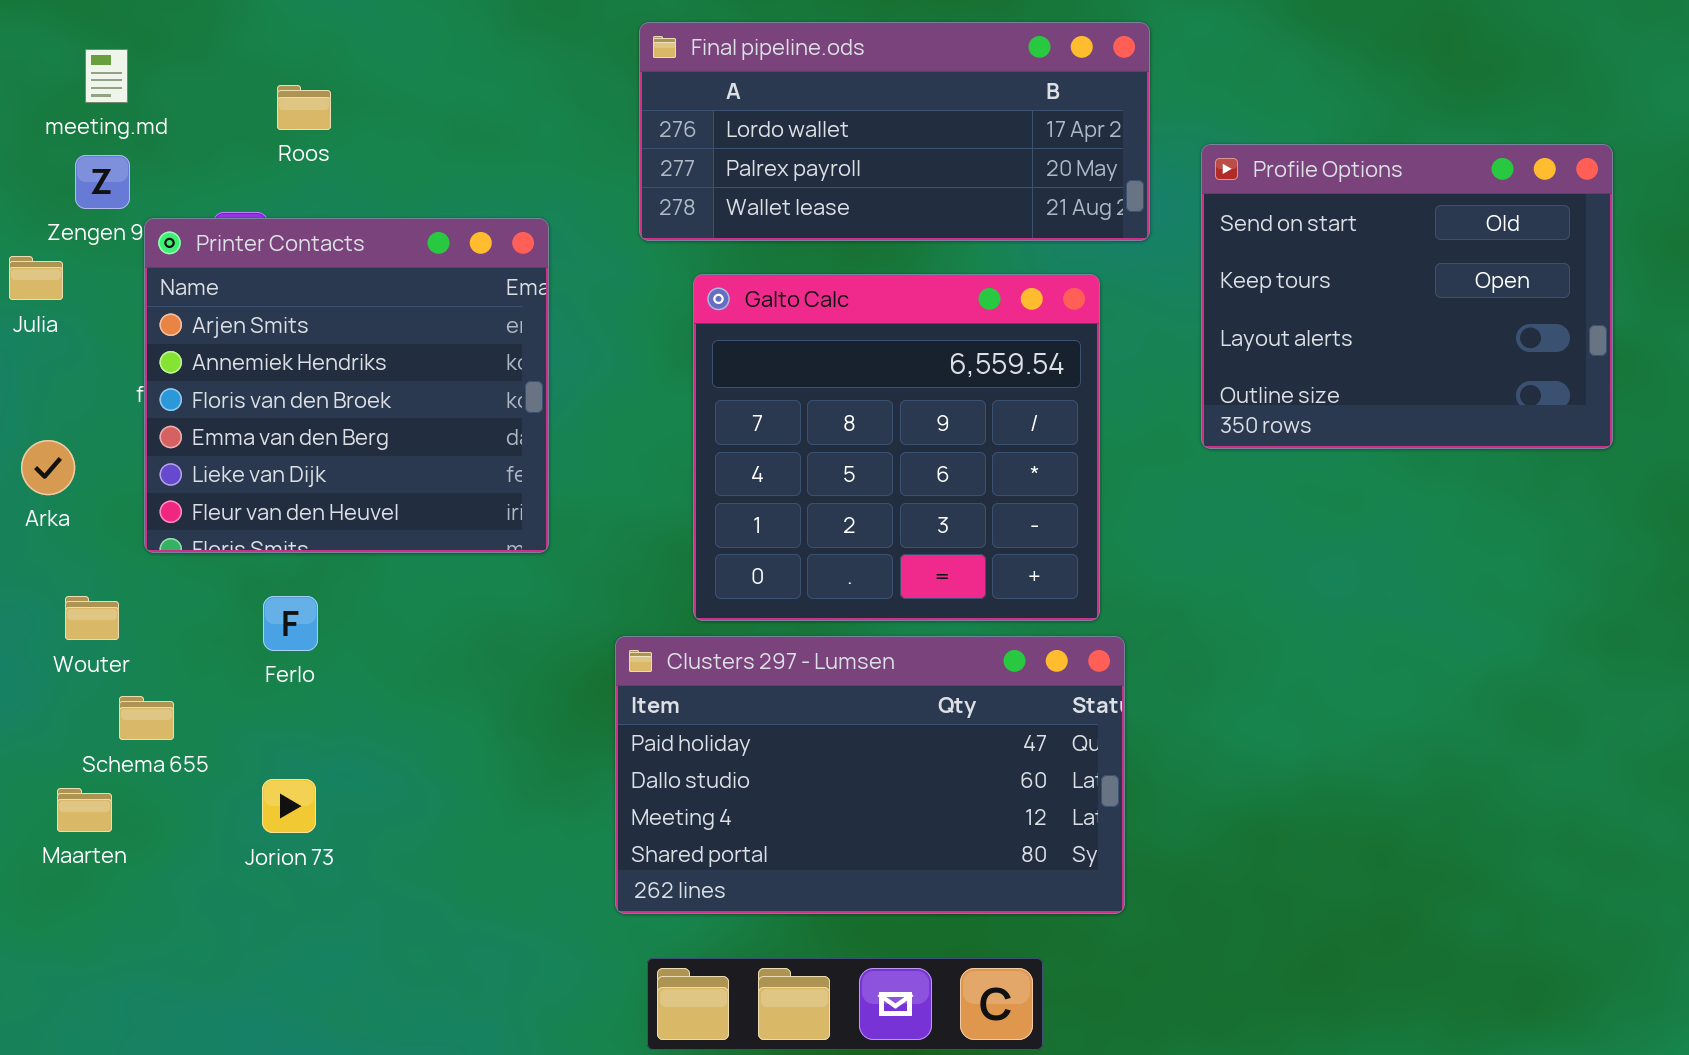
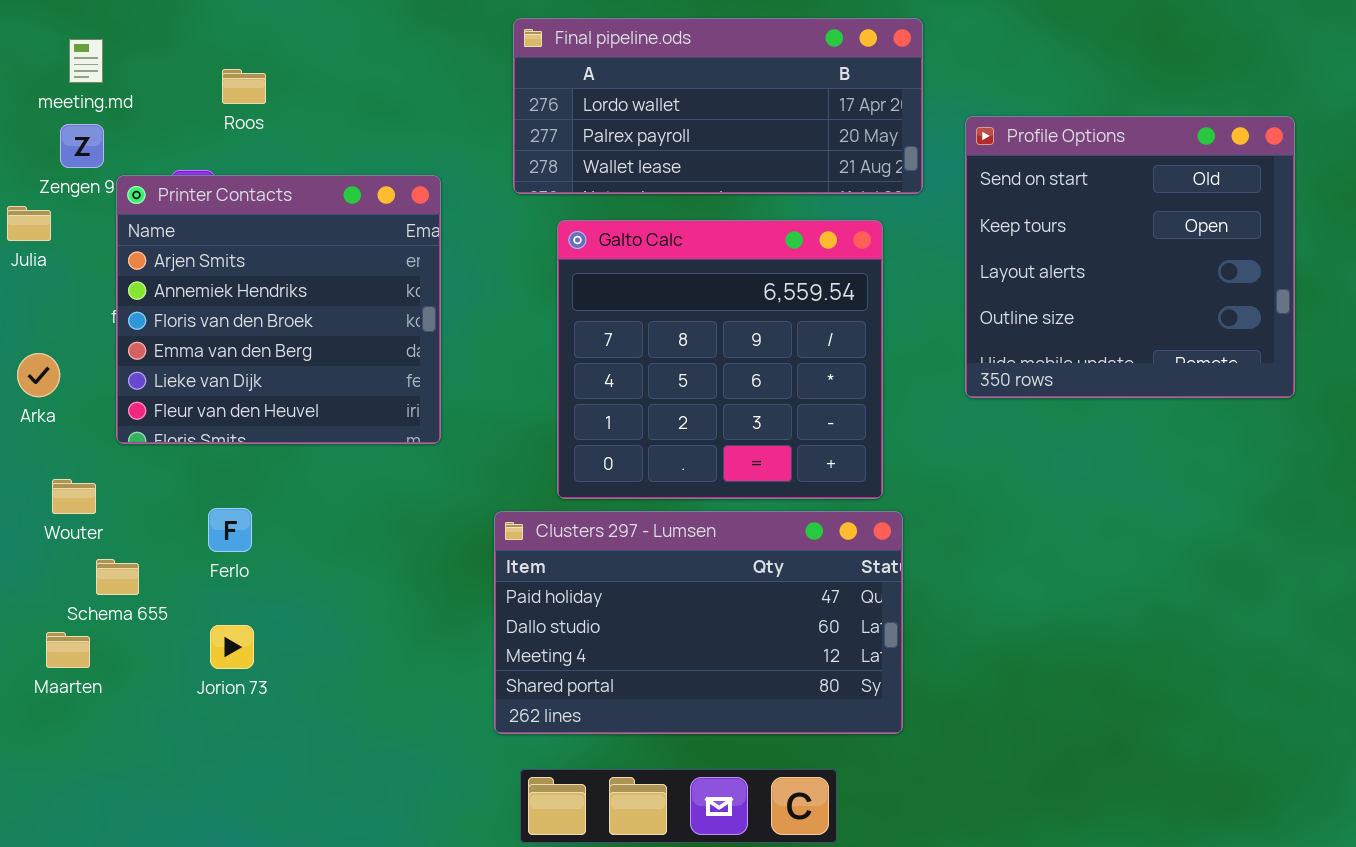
Profile Options: [1201,144,1613,449] -> [965,116,1295,398], resized
Ferlo: [263,596,318,651] -> [208,508,252,552], moved

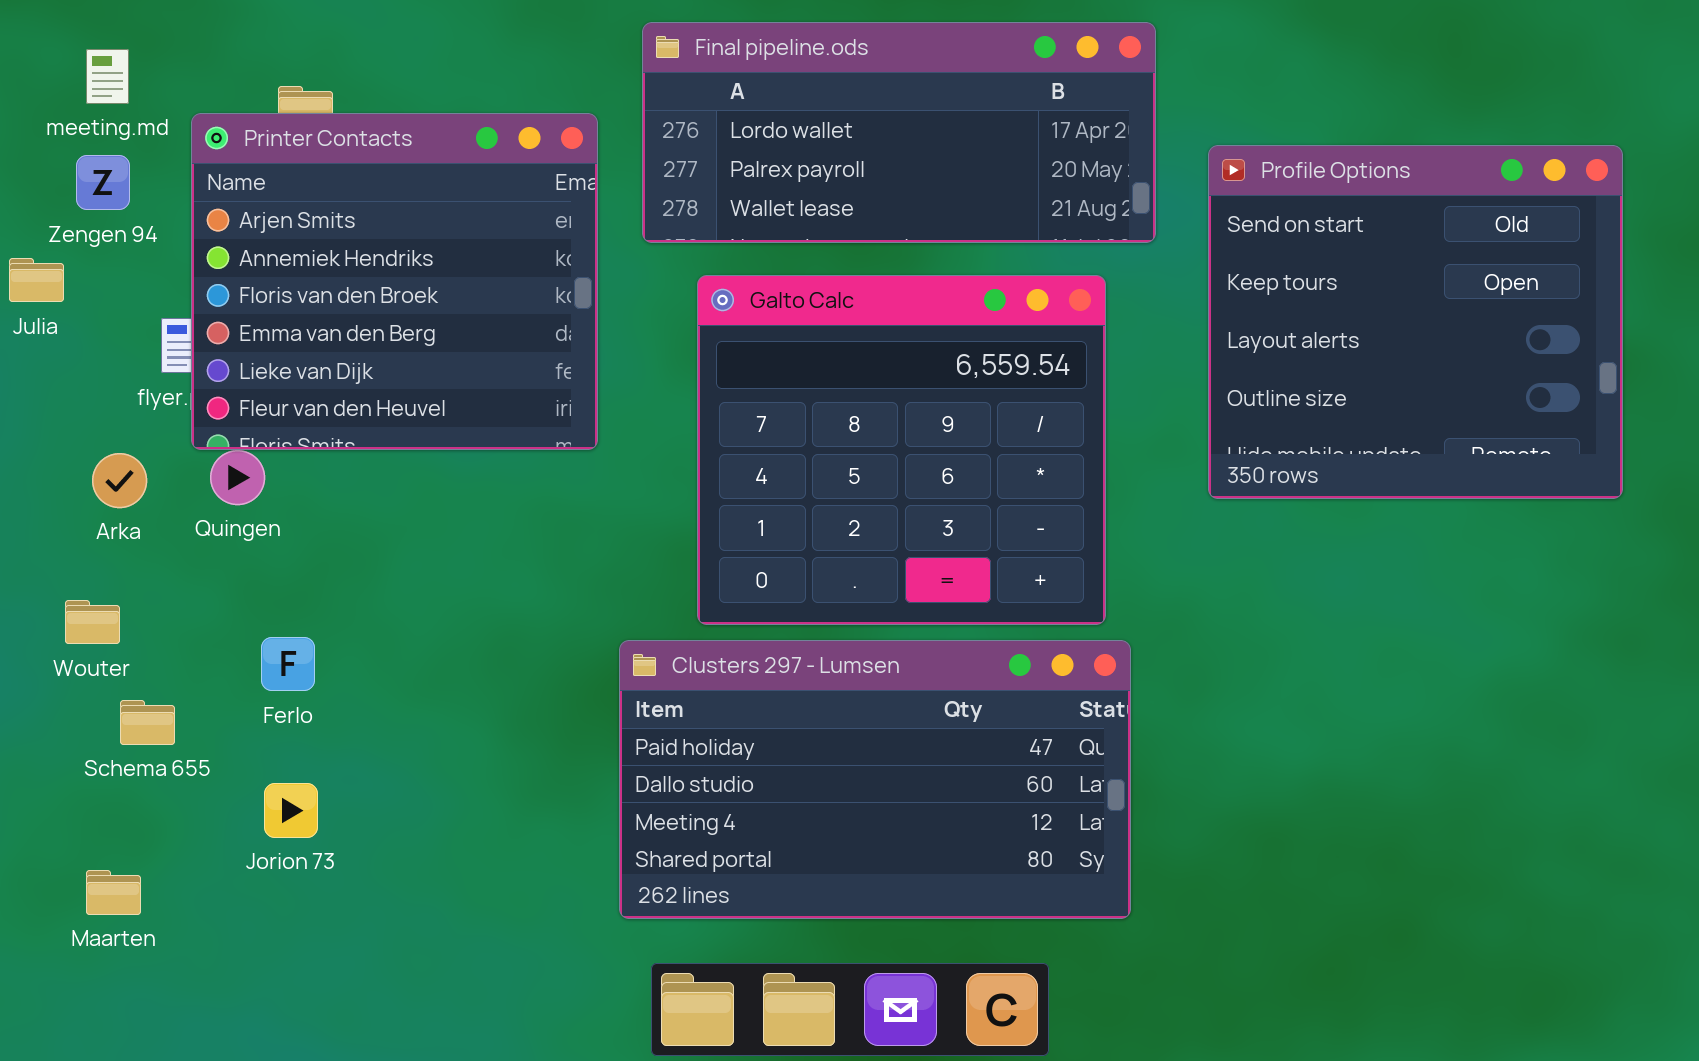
Printer Contacts: [116,175,441,444] -> [191,113,598,450], moved
Arka: [17,353,60,397] -> [92,453,147,508], moved
Maarten: [46,632,90,668] -> [86,870,141,915], moved

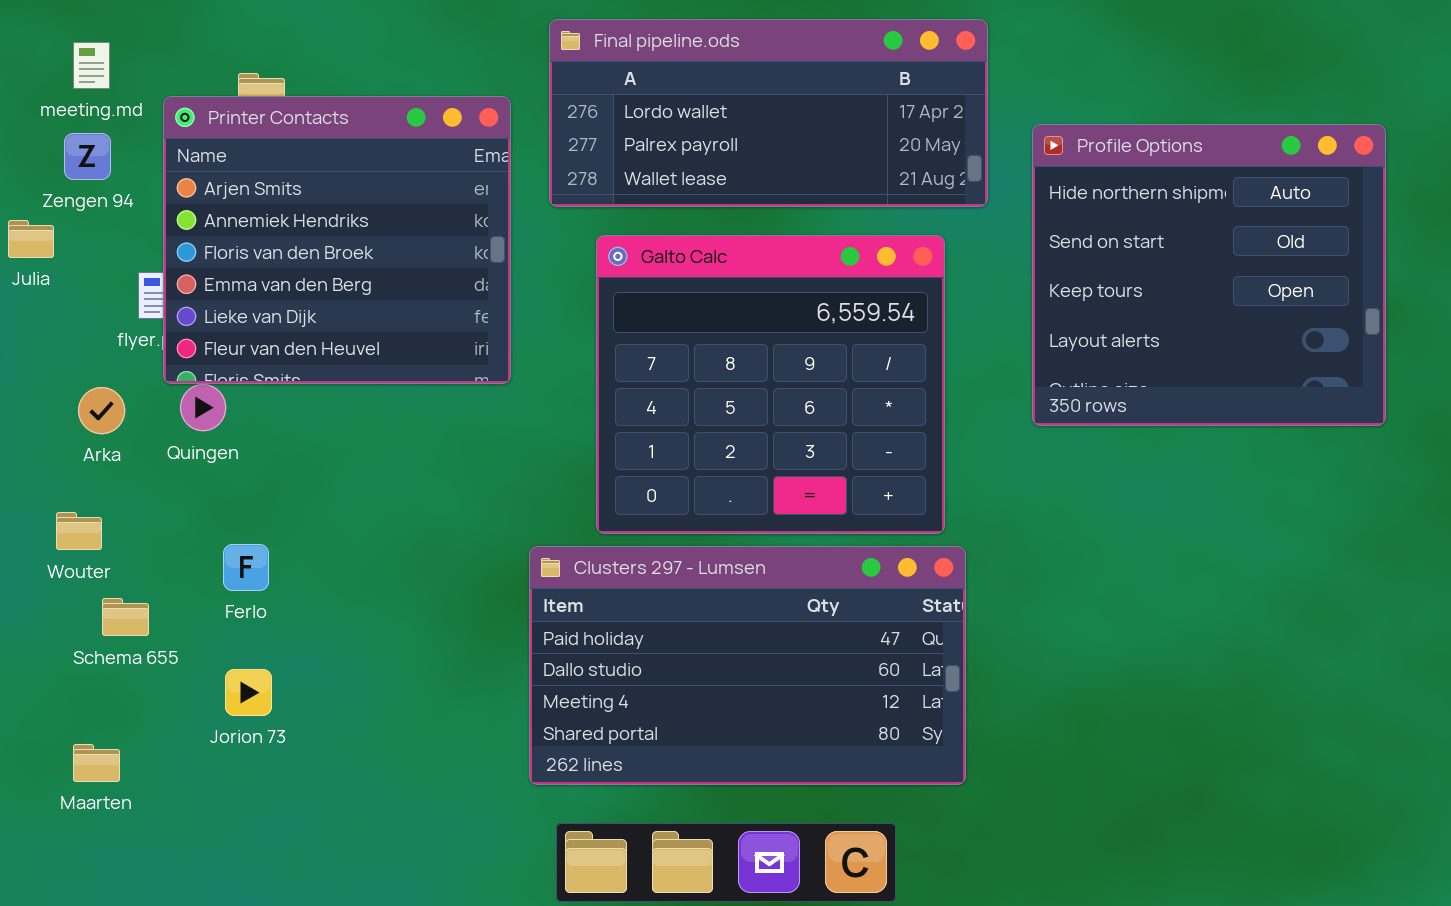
Profile Options: [1208,145,1623,499] -> [1032,124,1386,426], scrolled up 1 row

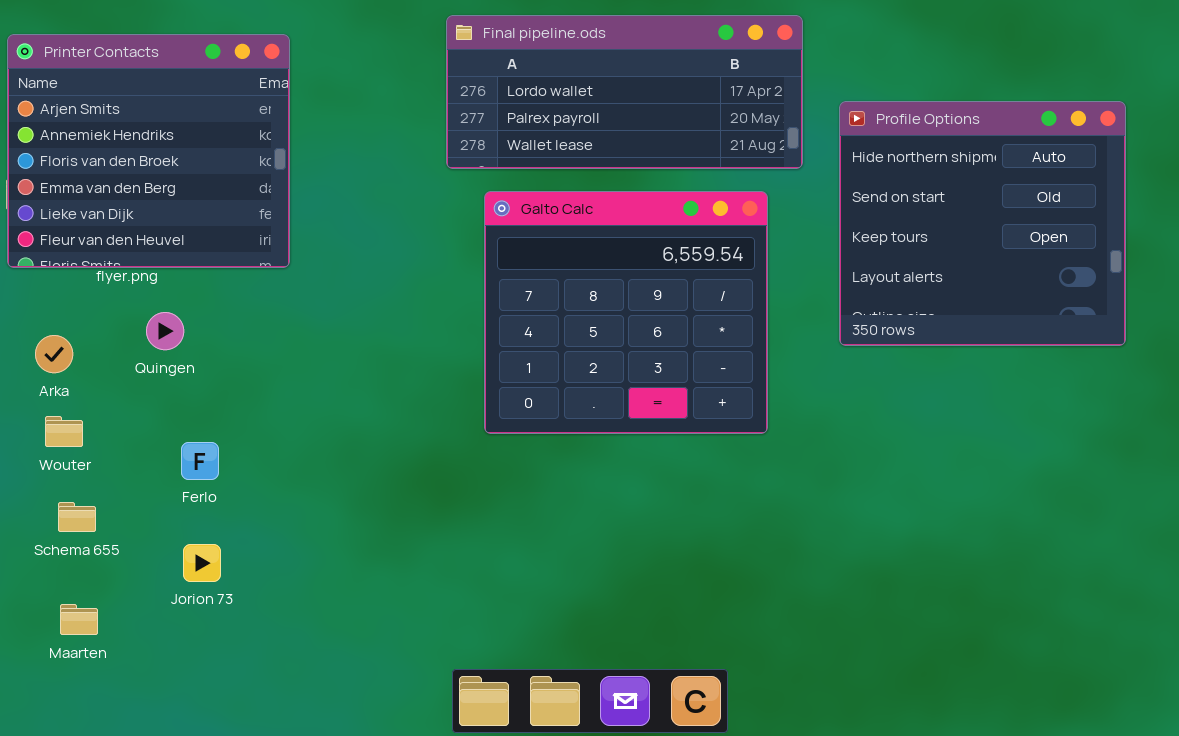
Printer Contacts: [163,96,511,384] -> [7,34,290,268], moved
Arka: [78,387,125,434] -> [35,335,73,373], moved
Clusters 297 - Lumsen: [529,546,966,785] -> none, closed
Schema 655: [102,598,149,636] -> [58,502,96,532], moved

